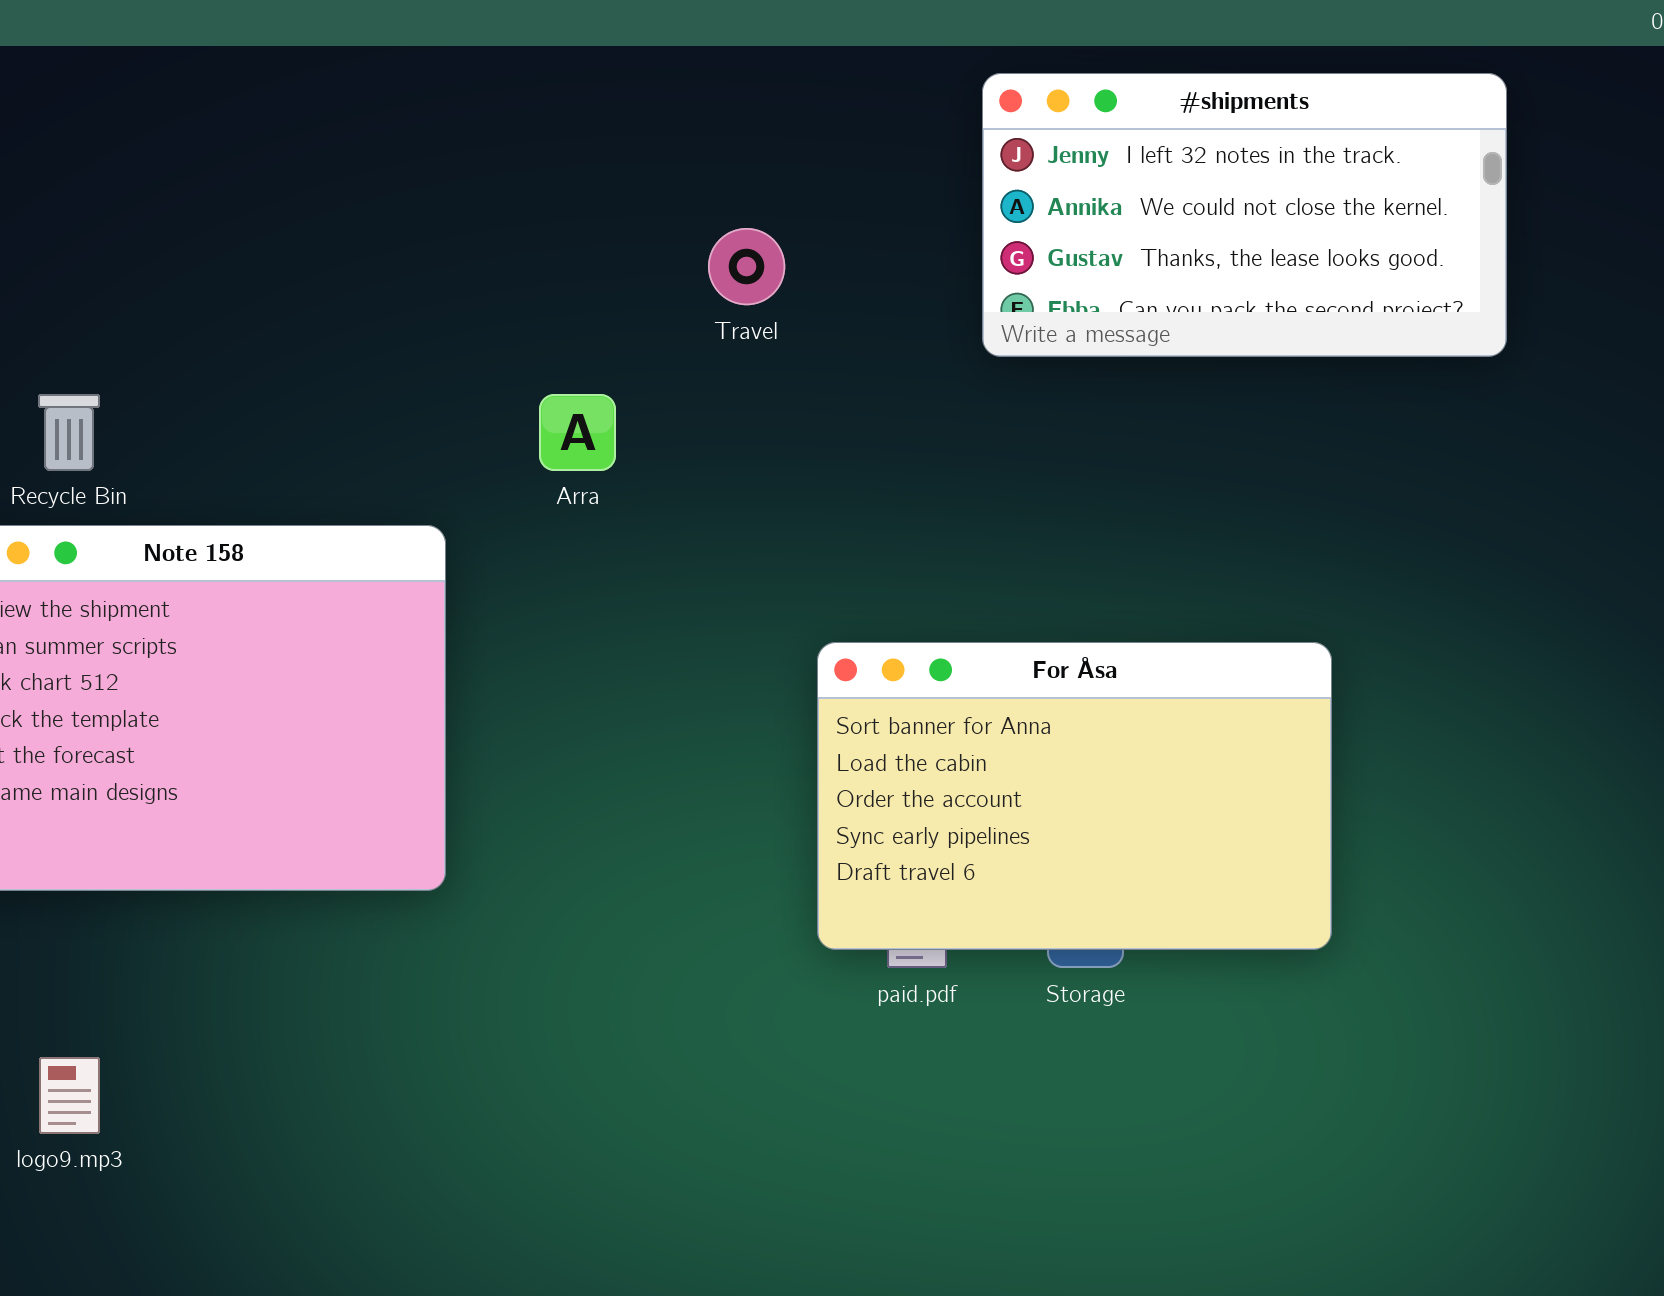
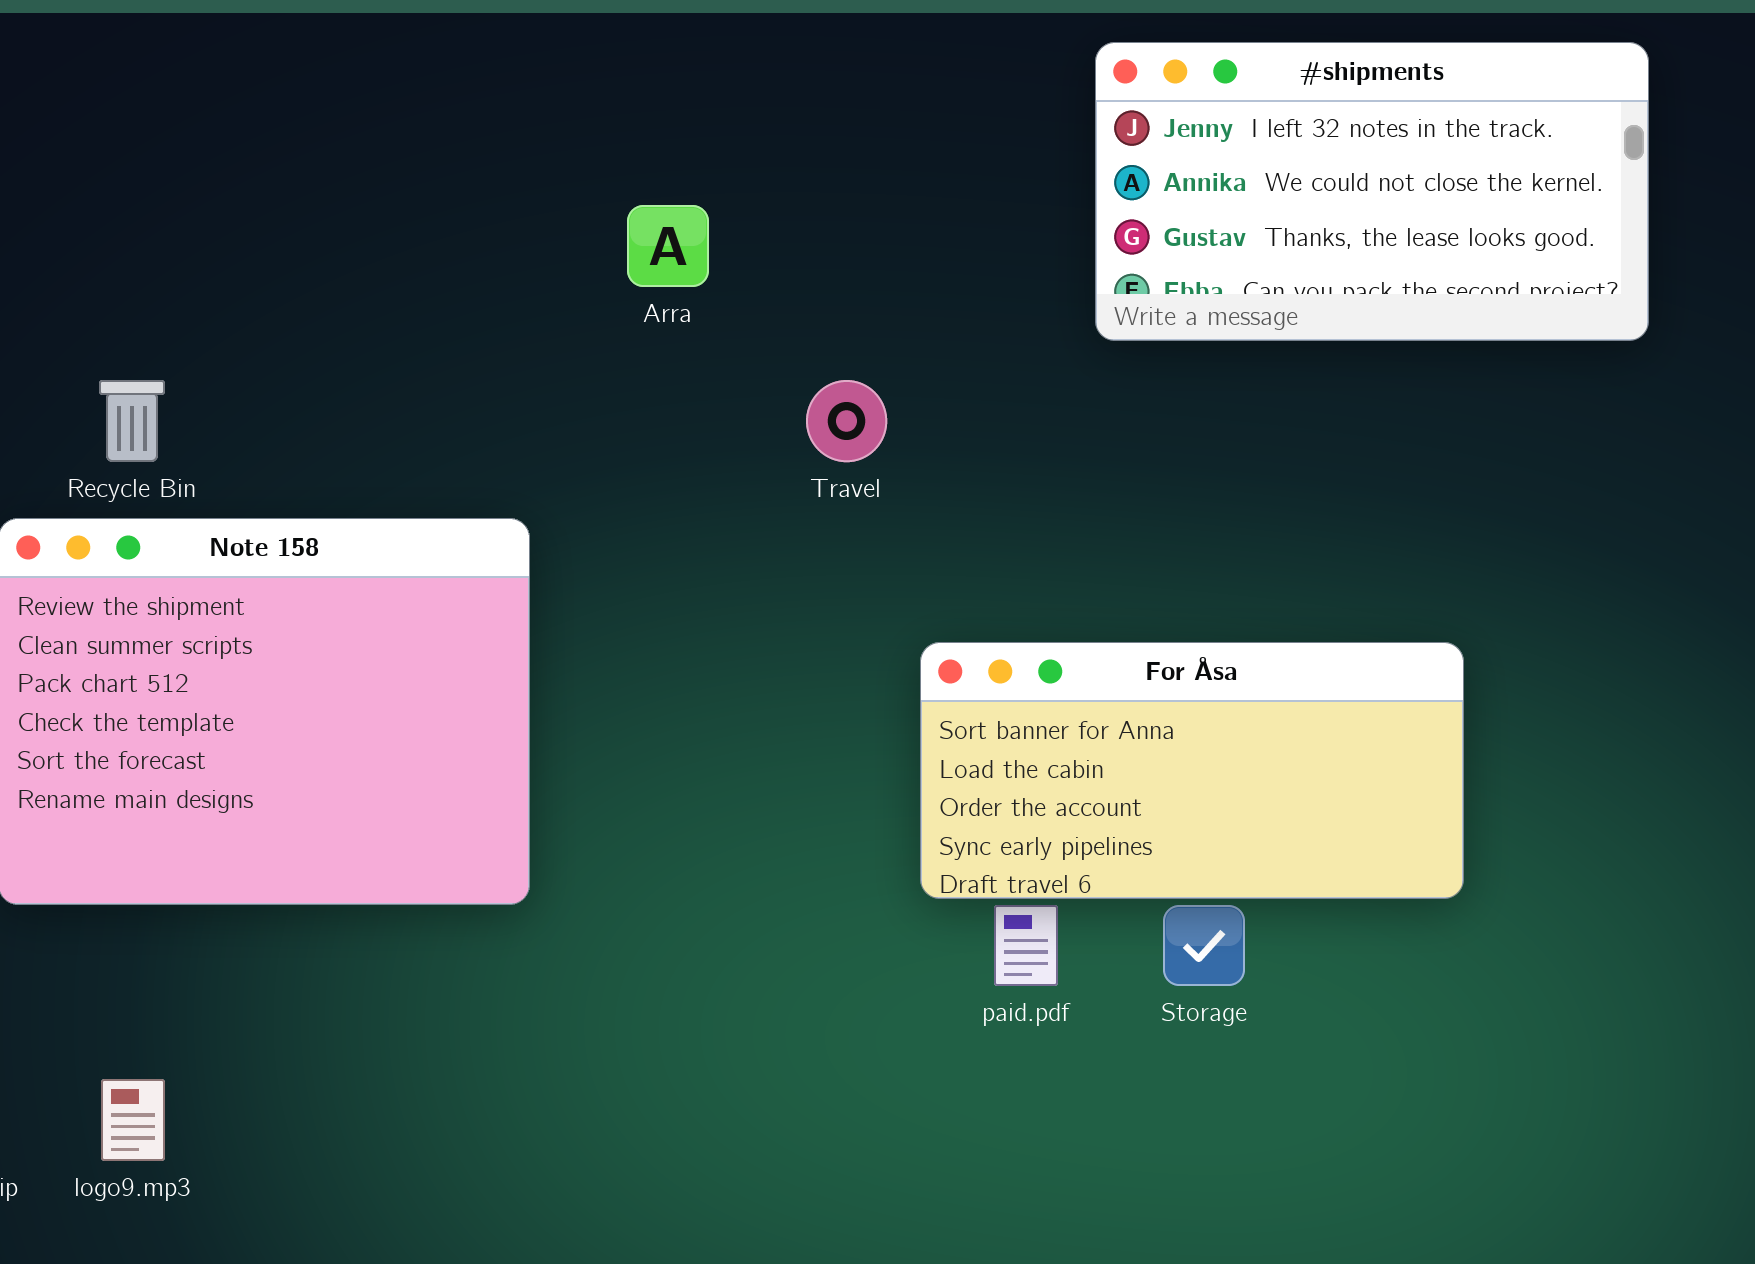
Travel: [708,228,785,305] -> [806,380,887,462], moved
Arra: [539,394,616,471] -> [627,205,709,287], moved
For Åsa: [817,642,1332,950] -> [920,642,1464,899], resized

